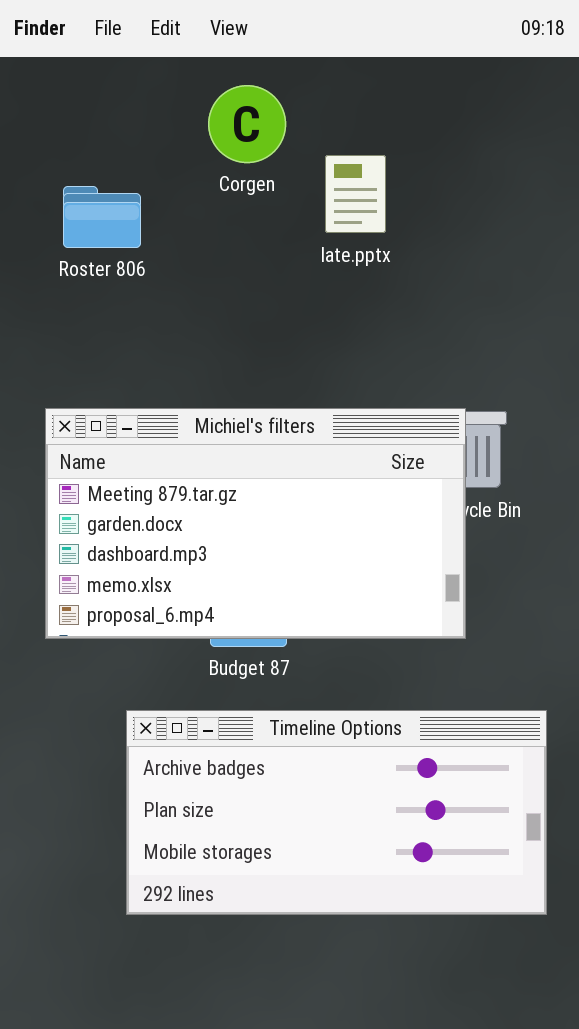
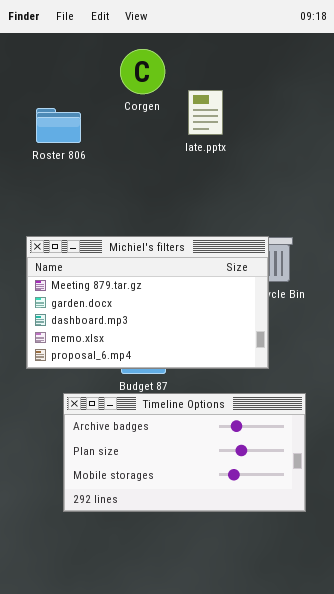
Timeline Options: [126,710,547,915] -> [63,393,306,512], moved

